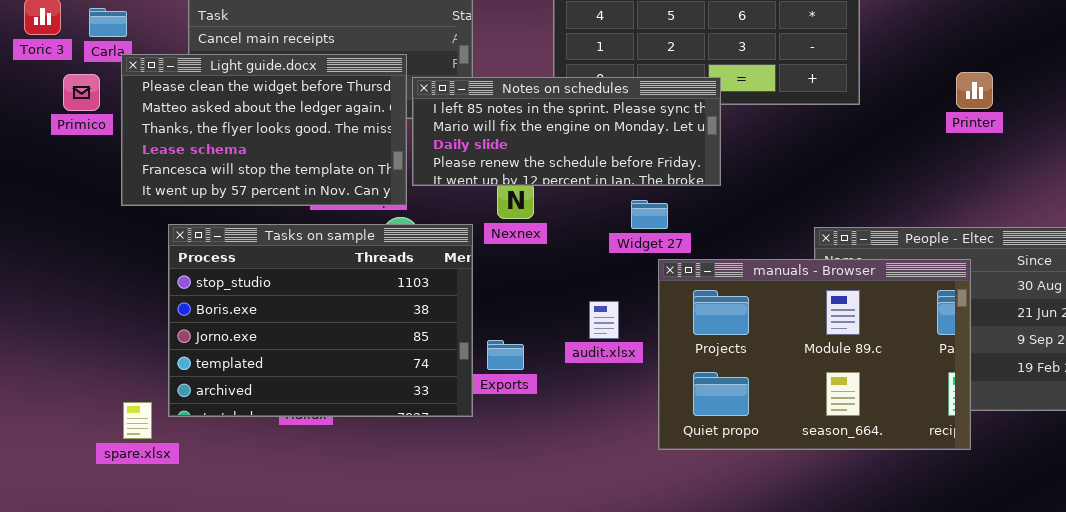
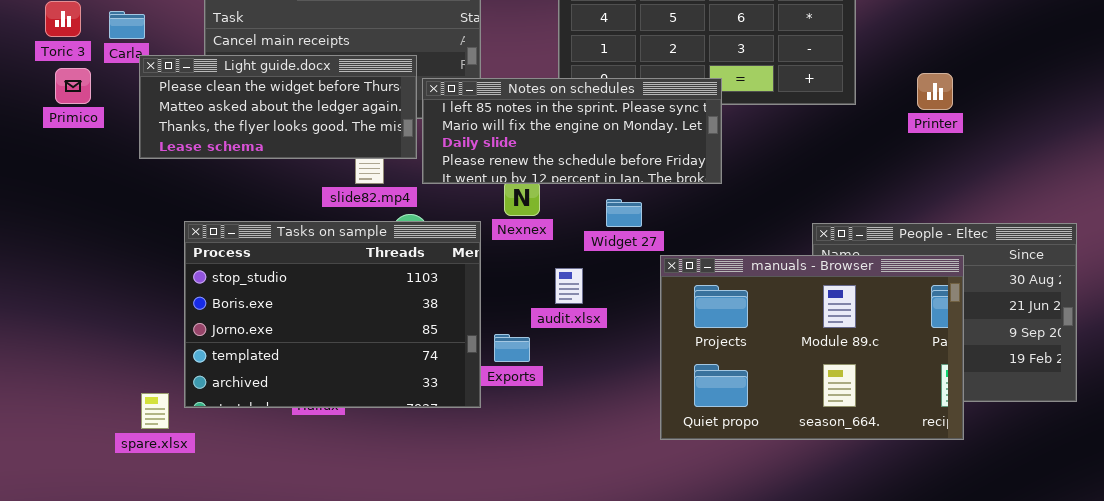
Light guide.docx: [121,54,407,206] -> [139,55,417,159], resized
Printer: [956,72,993,109] -> [917,73,953,110], moved
Primico: [63,74,100,111] -> [55,68,91,104], moved
Widget 27: [631,200,668,229] -> [606,199,642,227], moved
audit.xlsx: [589,301,619,339] -> [555,268,583,304], moved

